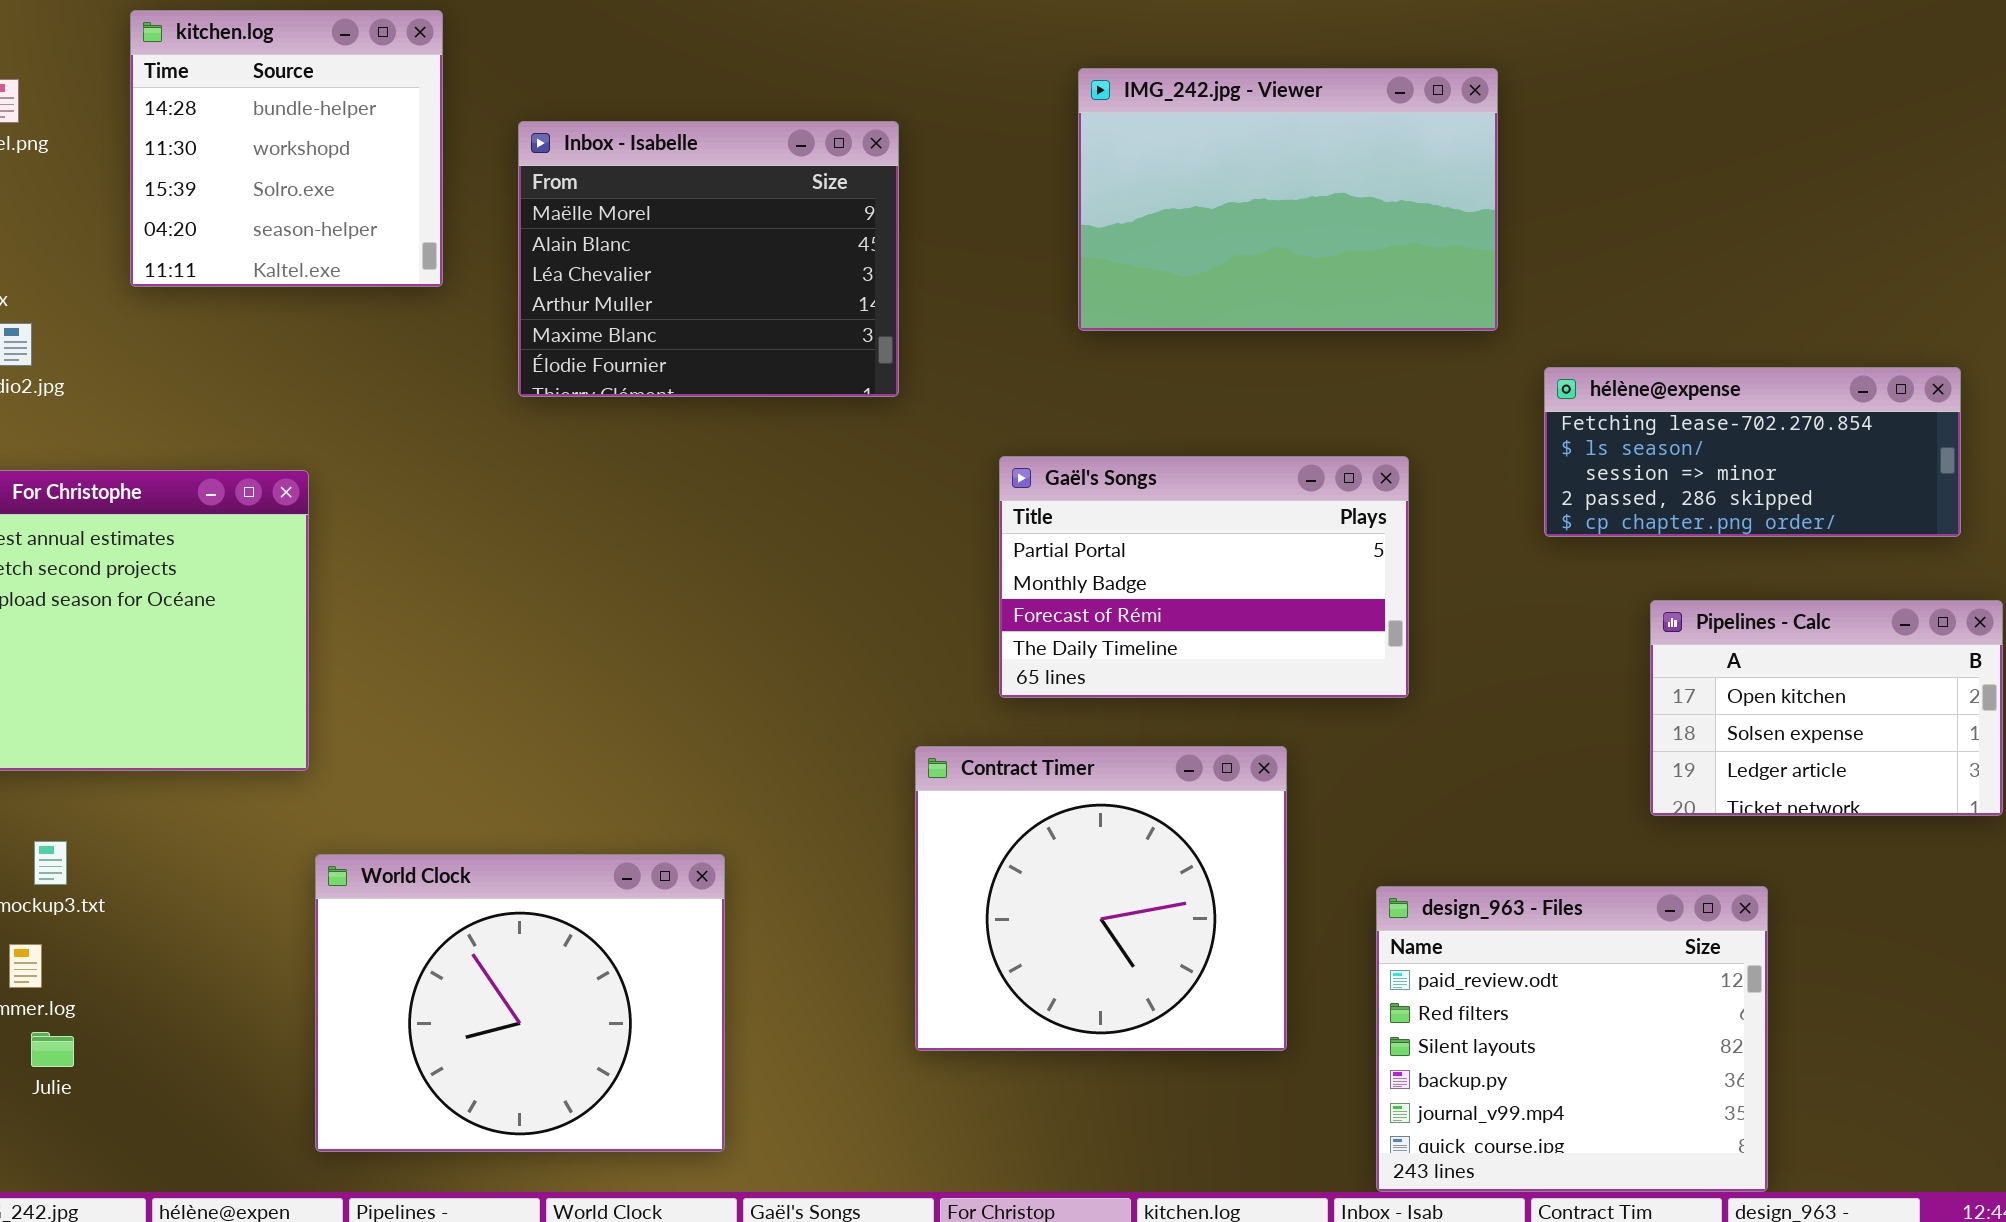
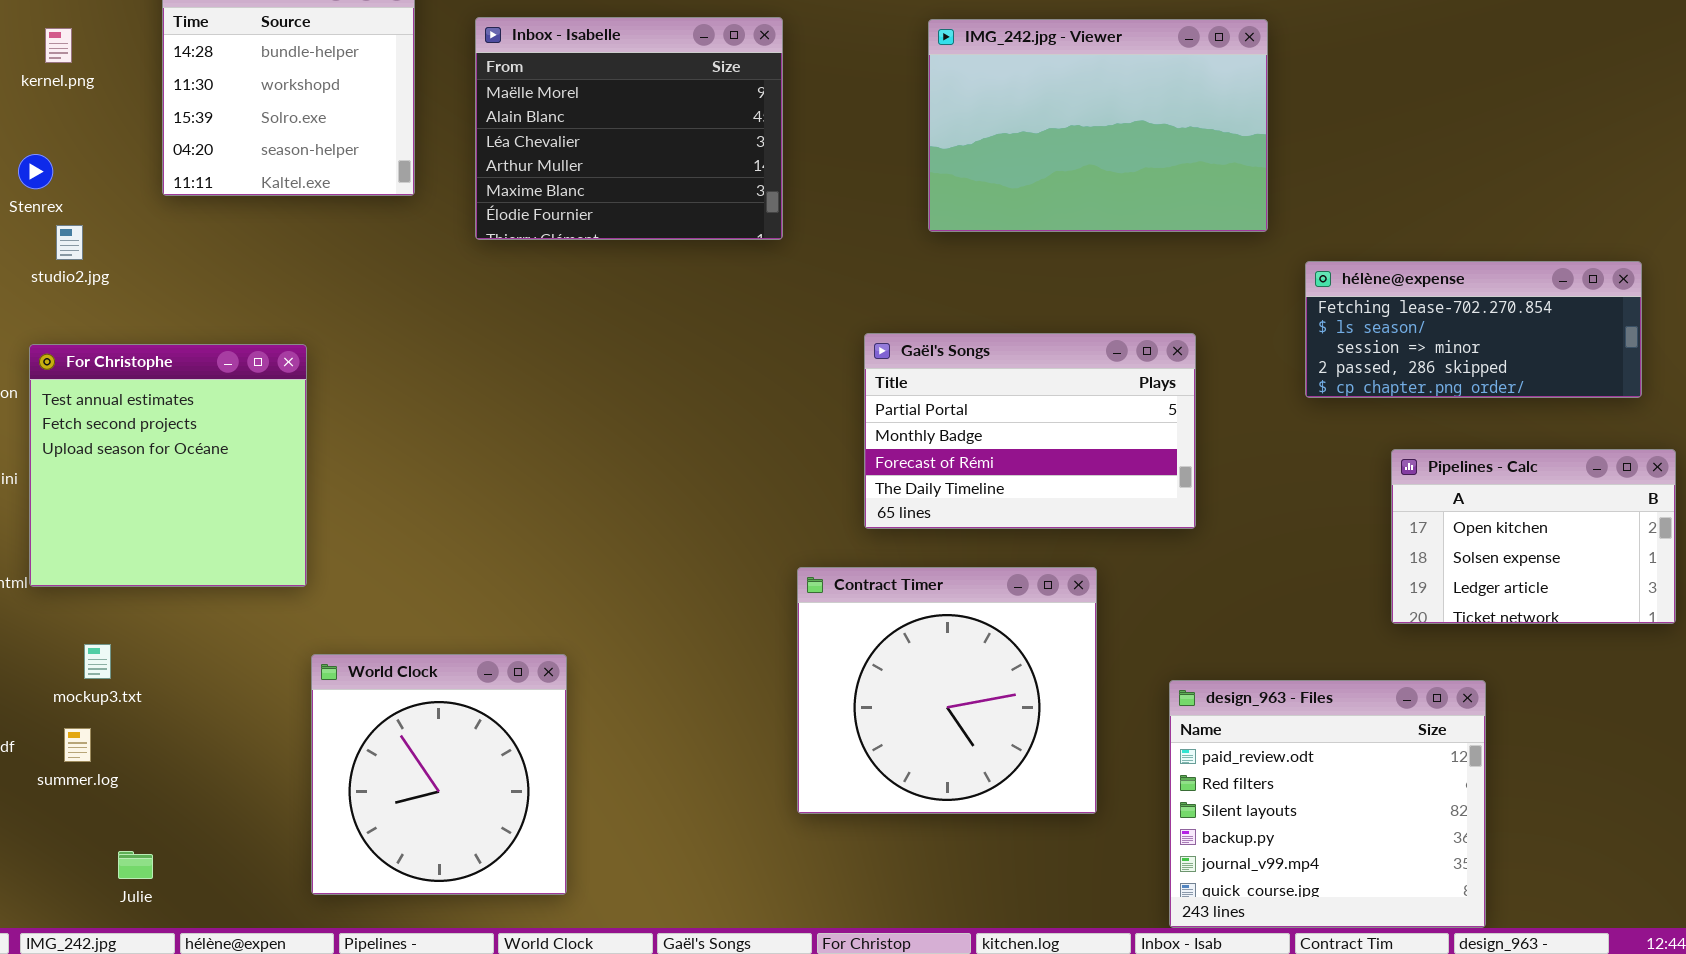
Inbox - Isabelle: [518,121,899,397] -> [475,17,783,240], moved
World Clock: [315,854,725,1152] -> [311,654,567,895], resized
Julie: [31,1032,74,1067] -> [118,851,153,879], moved

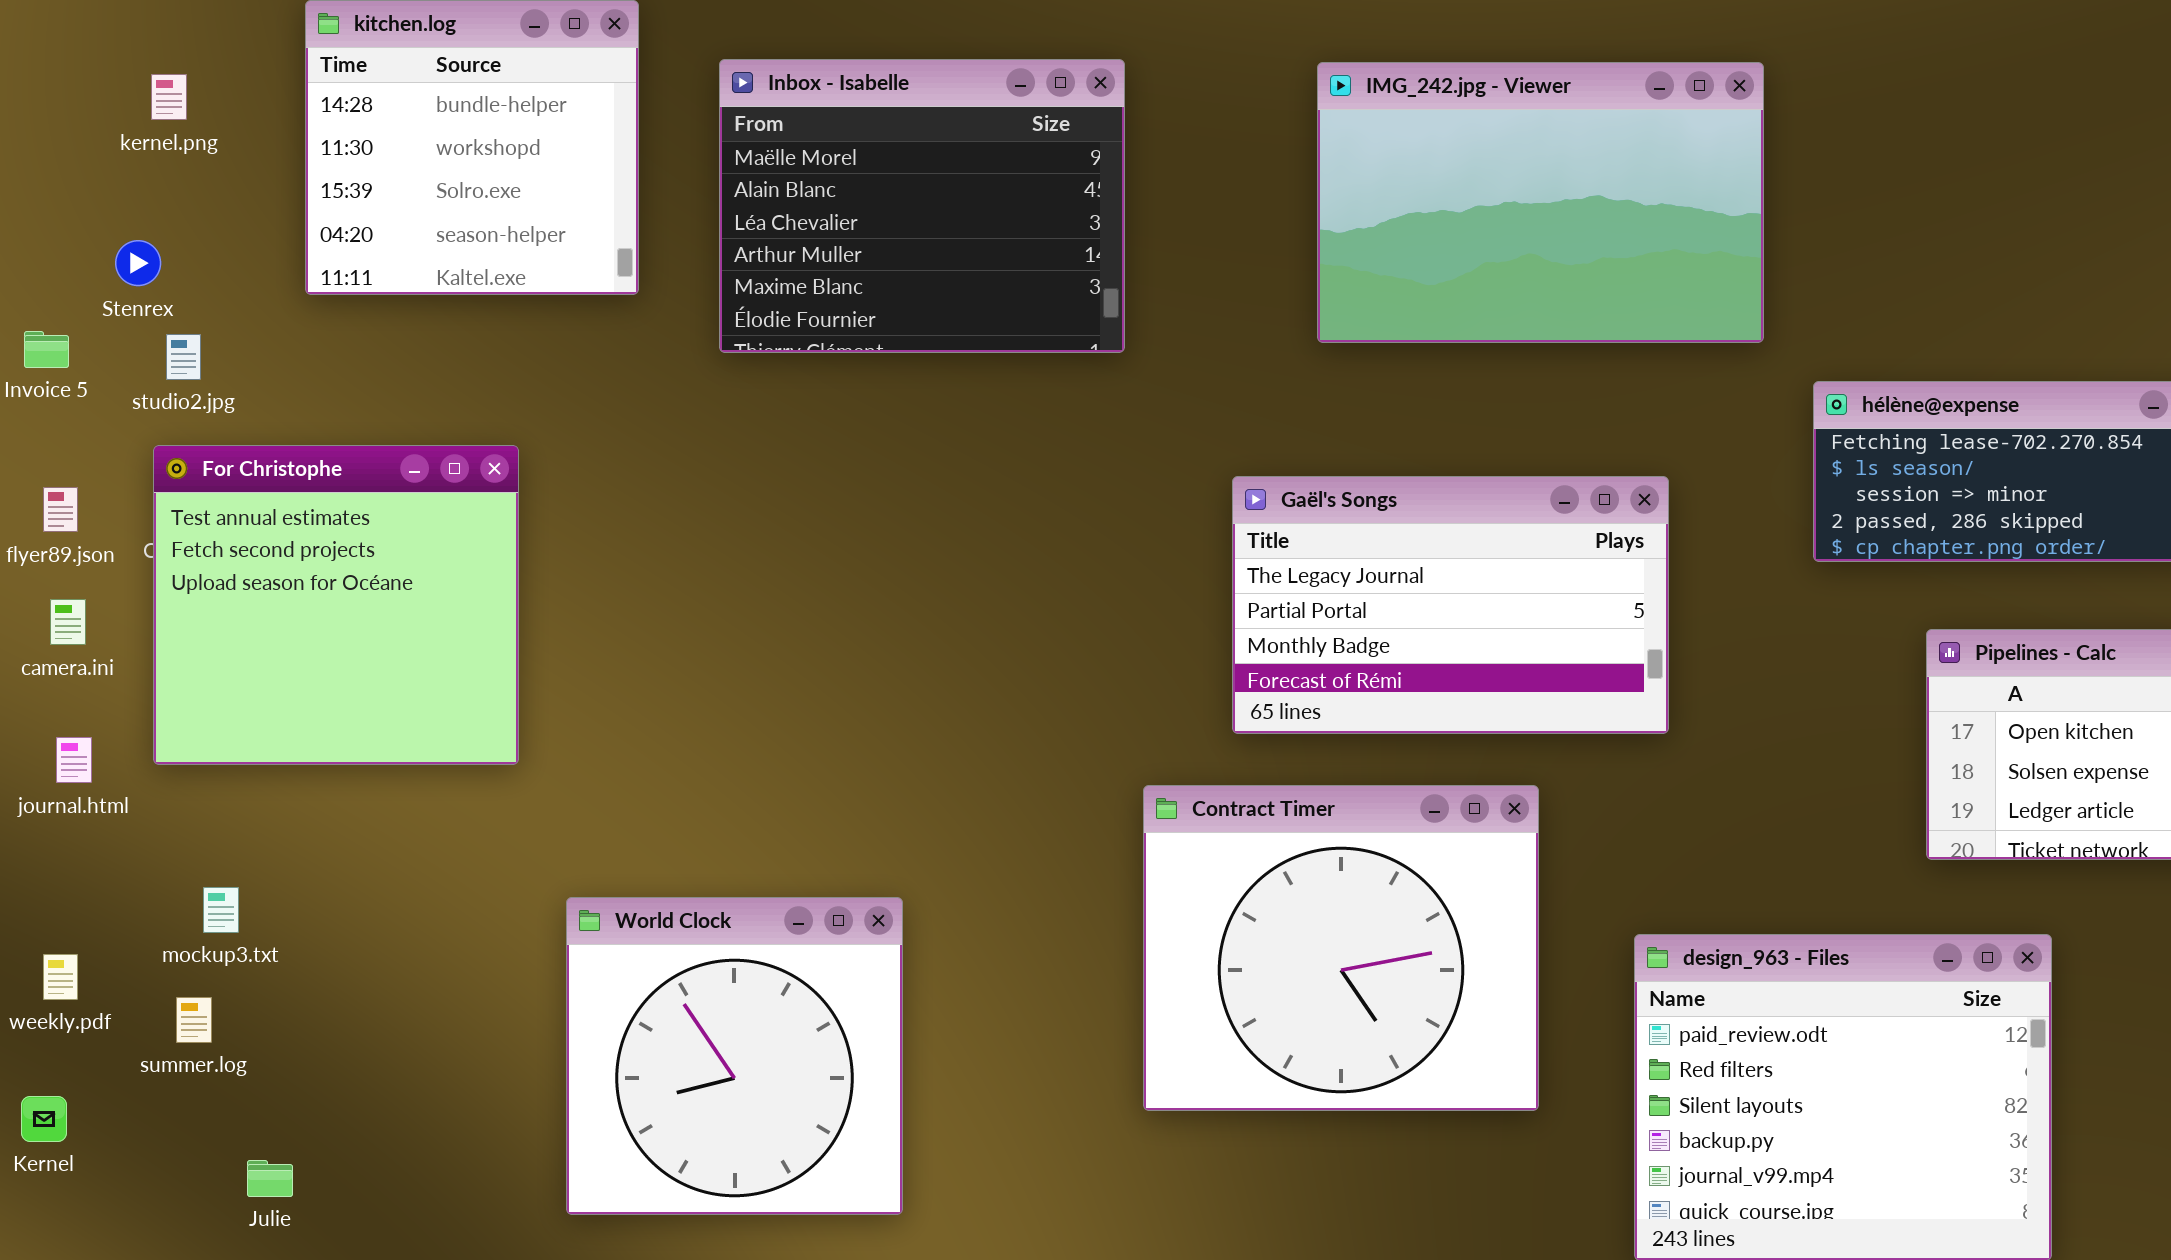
Gaël's Songs: [864,333,1196,529] -> [1232,476,1669,734], scrolled up 1 row
For Christophe: [29,344,307,587] -> [153,445,519,765], moved
World Clock: [311,654,567,895] -> [566,897,903,1215], moved

